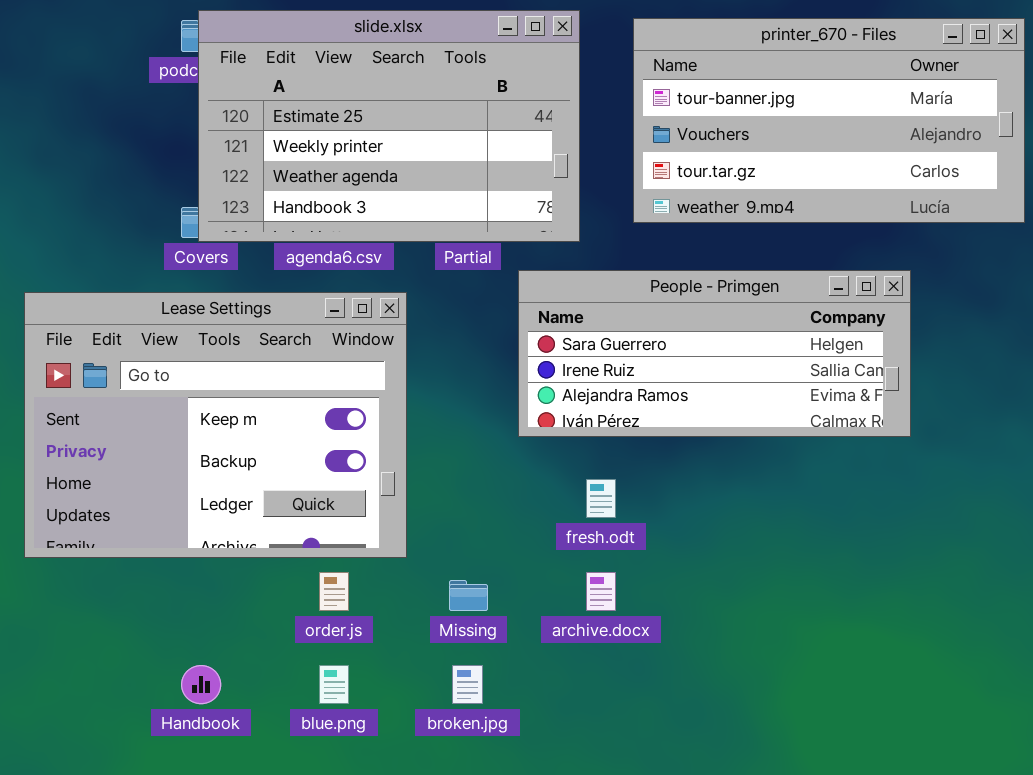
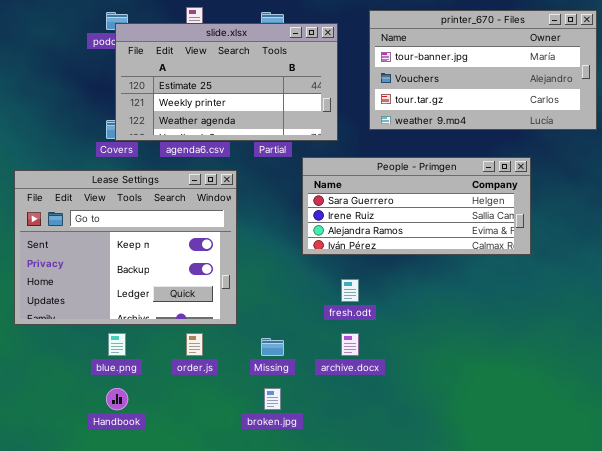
slide.xlsx: [198,10,580,242] -> [115,23,338,141], resized
blue.png: [319,665,349,704] -> [108,333,126,356], moved

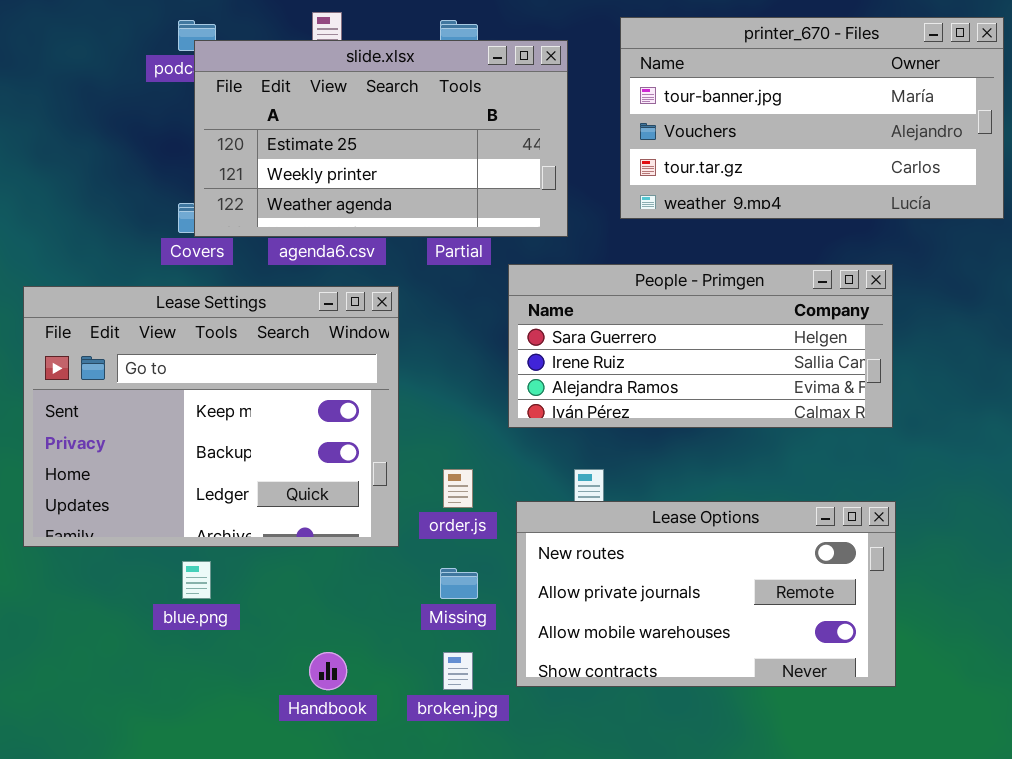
Lease Options: none -> [516,501,896,687], opened
order.js: [186,333,203,356] -> [443,469,473,508], moved
Handbook: [106,388,128,410] -> [309,652,347,690], moved

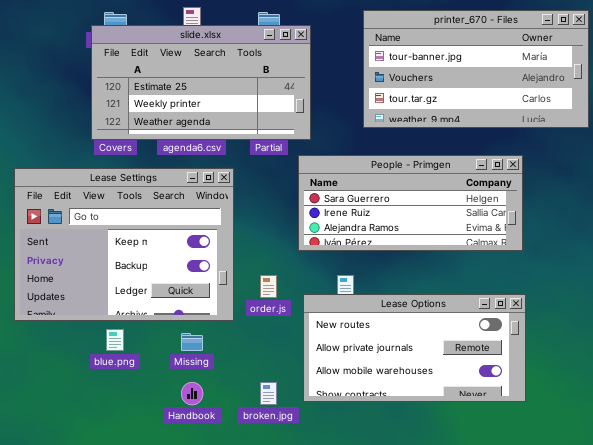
slide.xlsx: [194,40,568,237] -> [91,25,311,140], moved
Missing: [440,568,478,599] -> [181,333,203,351], moved

